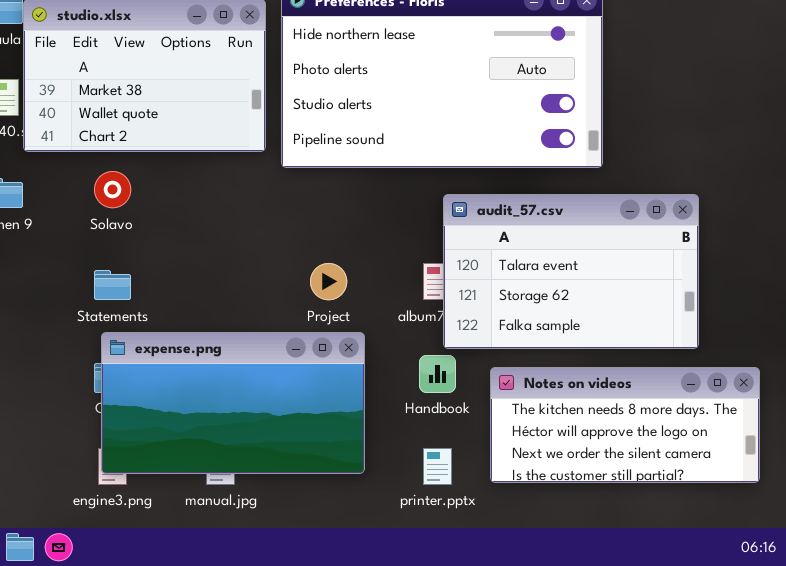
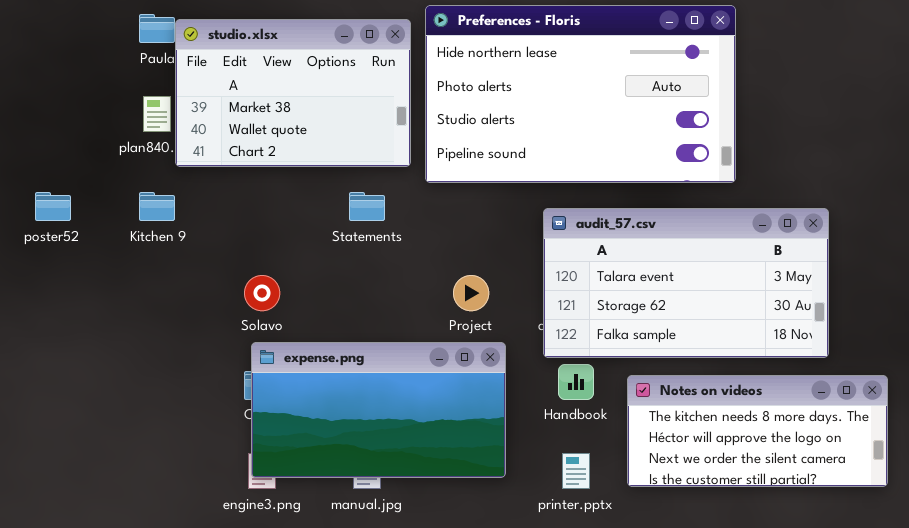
Solavo: [94,171,131,208] -> [244,275,280,311], moved
audit_57.csv: [443,194,699,349] -> [543,208,829,358], resized
Statements: [94,270,131,300] -> [349,192,385,221], moved

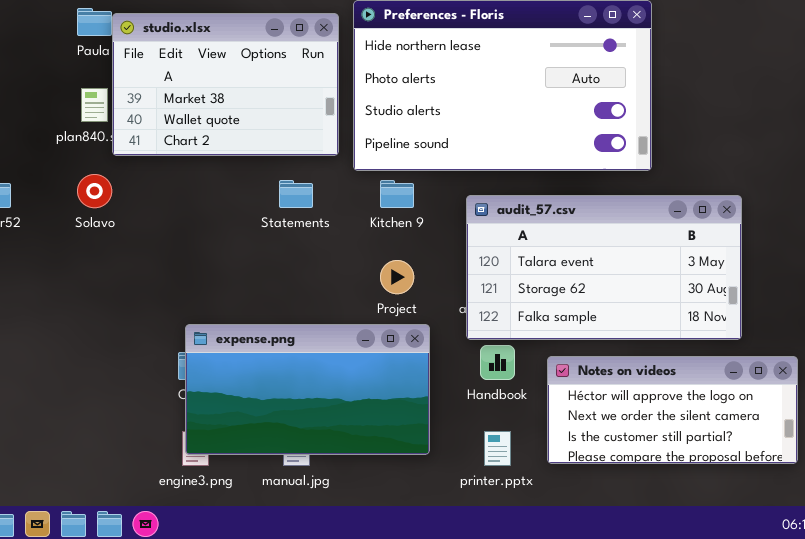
Kitchen 9: [139,192,175,221] -> [380,180,414,208], moved
Solavo: [244,275,280,311] -> [77,174,112,208], moved
Notes on videos: [627,375,888,487] -> [547,356,798,464], scrolled down 1 row

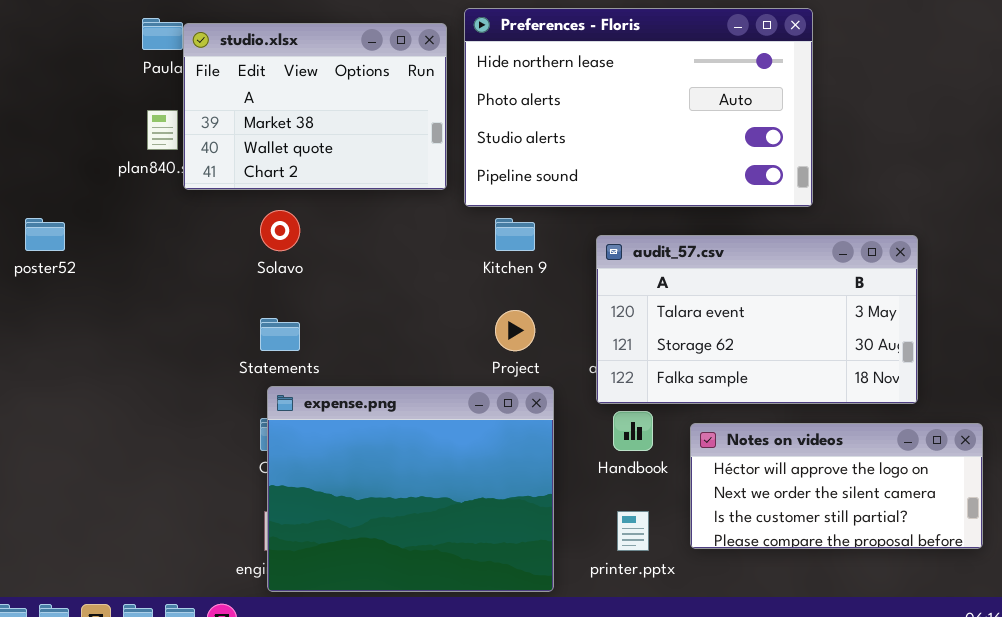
Solavo: [77,174,112,208] -> [260,210,300,251], moved
Statements: [279,180,313,208] -> [260,318,300,351], moved
expense.png: [185,324,430,455] -> [267,386,554,592], resized

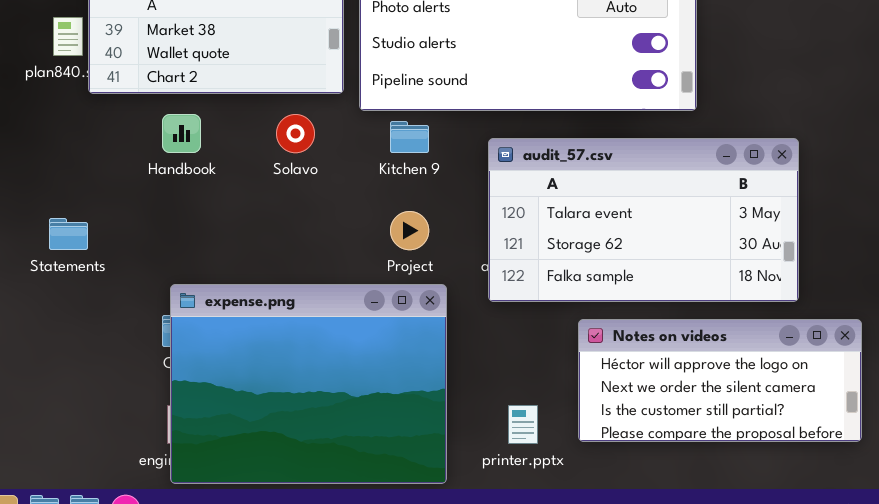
Solavo: [260,210,300,251] -> [276,114,315,153], moved
Statements: [260,318,300,351] -> [49,218,88,250], moved
Handbook: [613,411,653,451] -> [162,114,201,153], moved

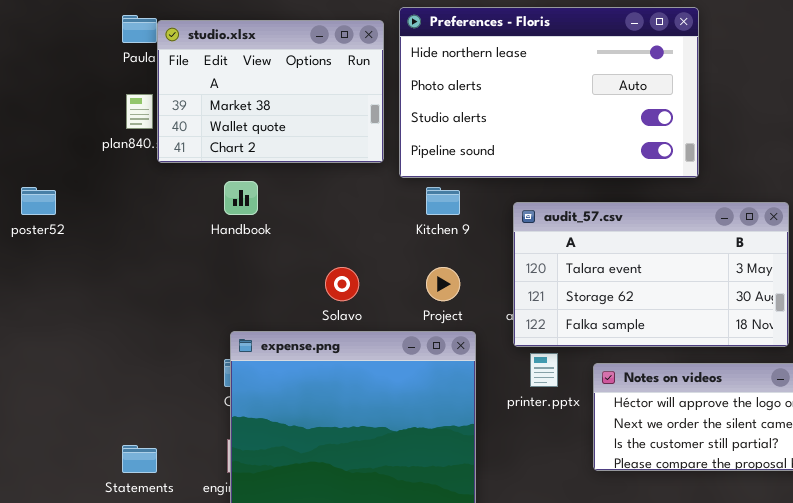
Solavo: [276,114,315,153] -> [325,267,359,301], moved
Statements: [49,218,88,250] -> [122,445,157,473], moved
printer.pptx: [508,405,538,444] -> [530,353,558,387], moved

